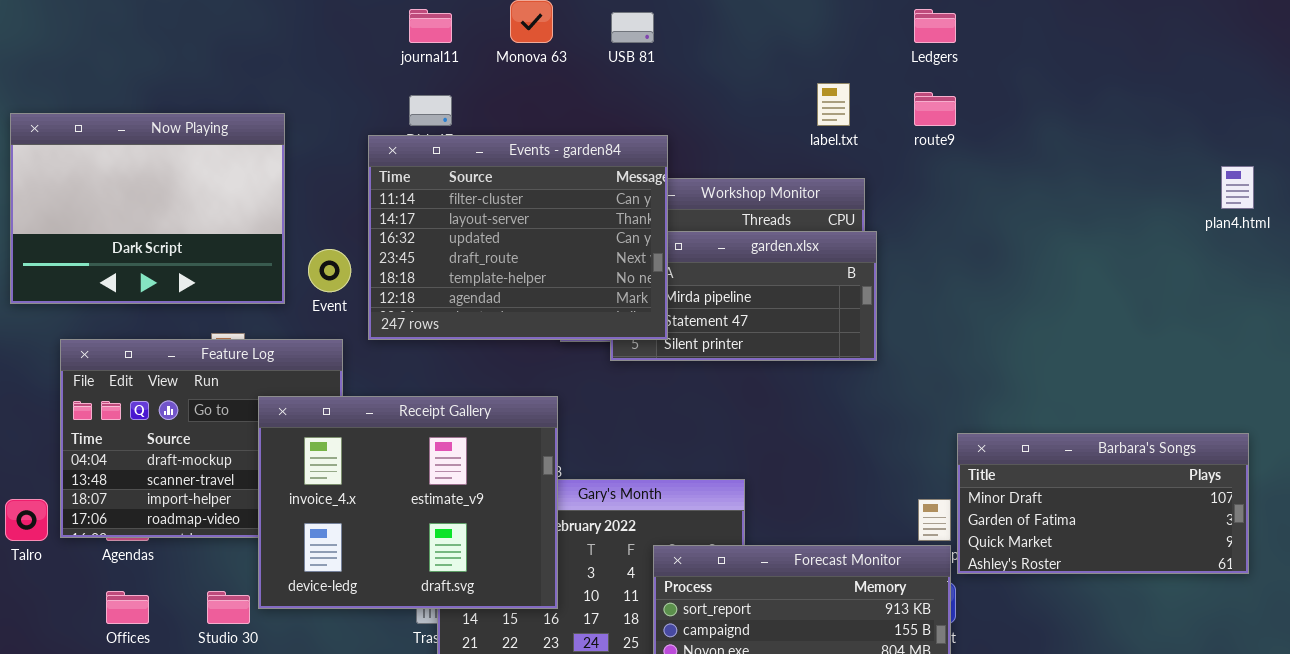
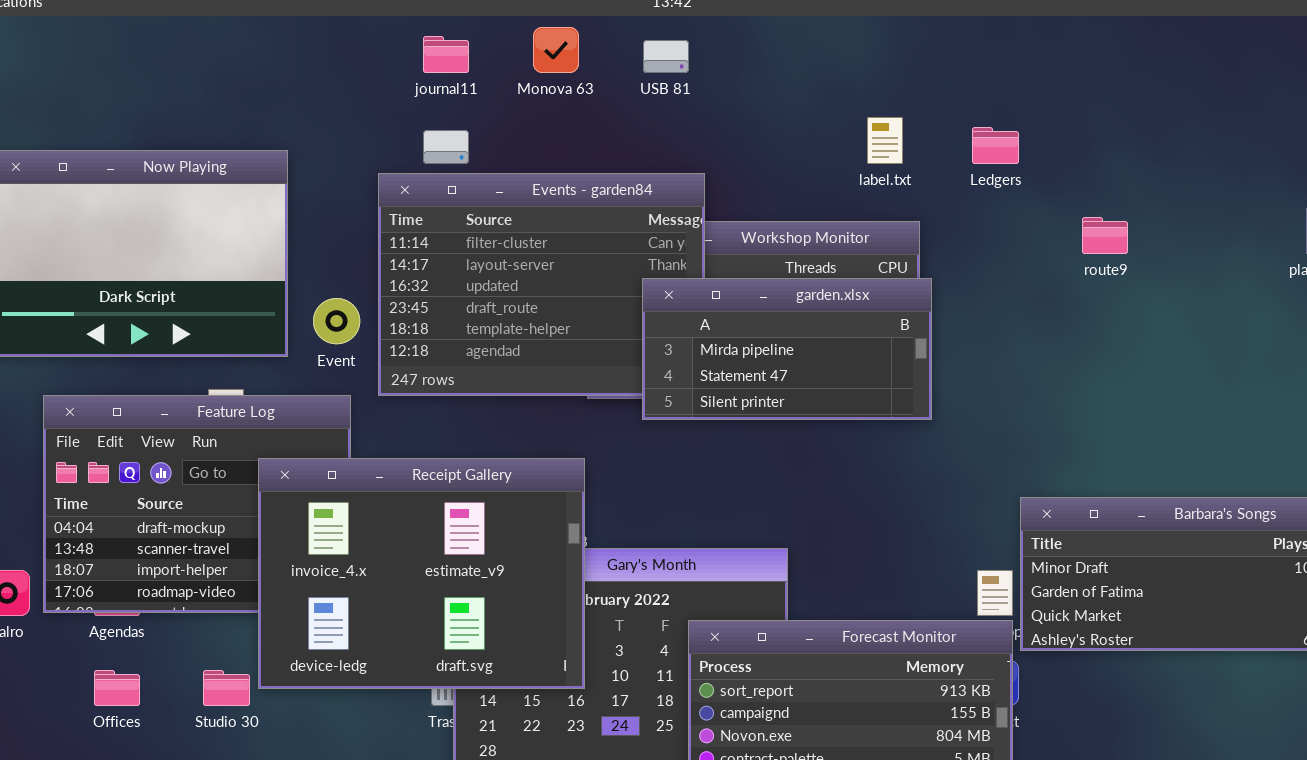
Ledgers: [914,9,956,43] -> [972,127,1019,164], moved
route9: [914,92,956,126] -> [1082,217,1128,254], moved
garden.xlsx: [610,231,877,361] -> [642,278,932,420], raised

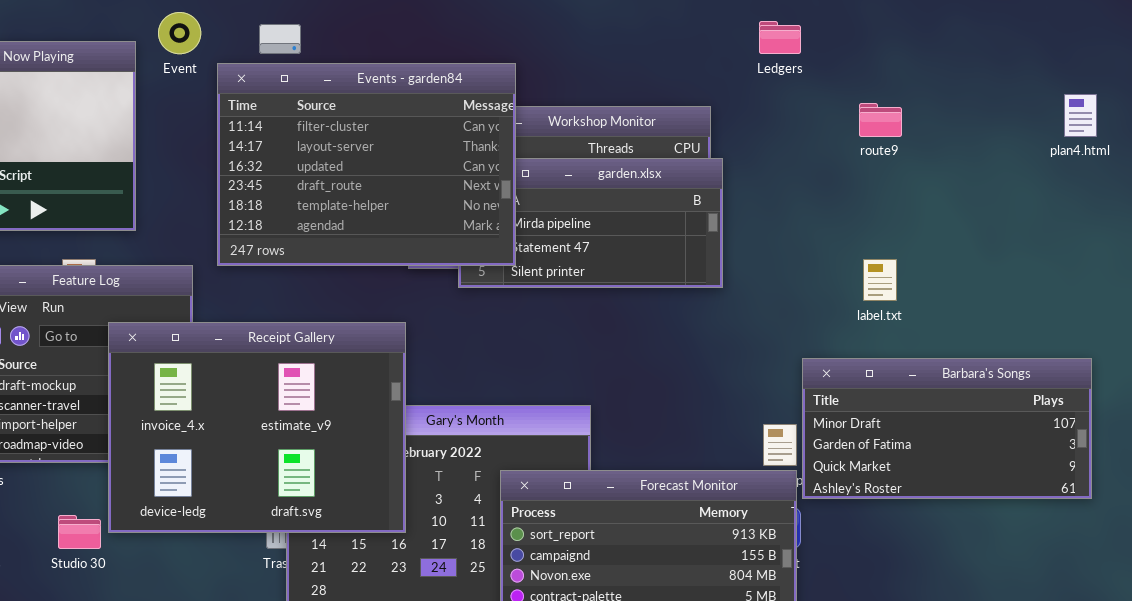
label.txt: [867,117,903,164] -> [863,259,897,301], moved
Events - garden84: [378,173,705,396] -> [217,63,516,266], raised
Event: [313,298,360,344] -> [158,12,201,54], moved

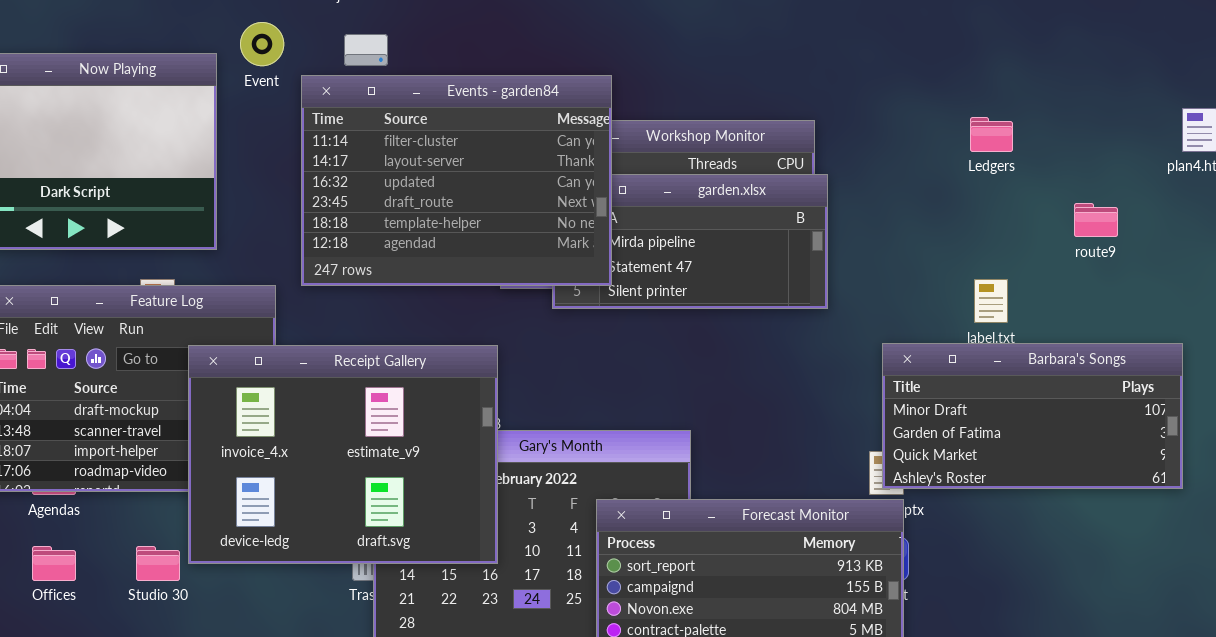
Ledgers: [759,21,801,54] -> [970,117,1013,152], moved
route9: [859,103,902,137] -> [1074,203,1118,237], moved
Barbara's Songs: [802,358,1092,499] -> [882,343,1183,489], moved

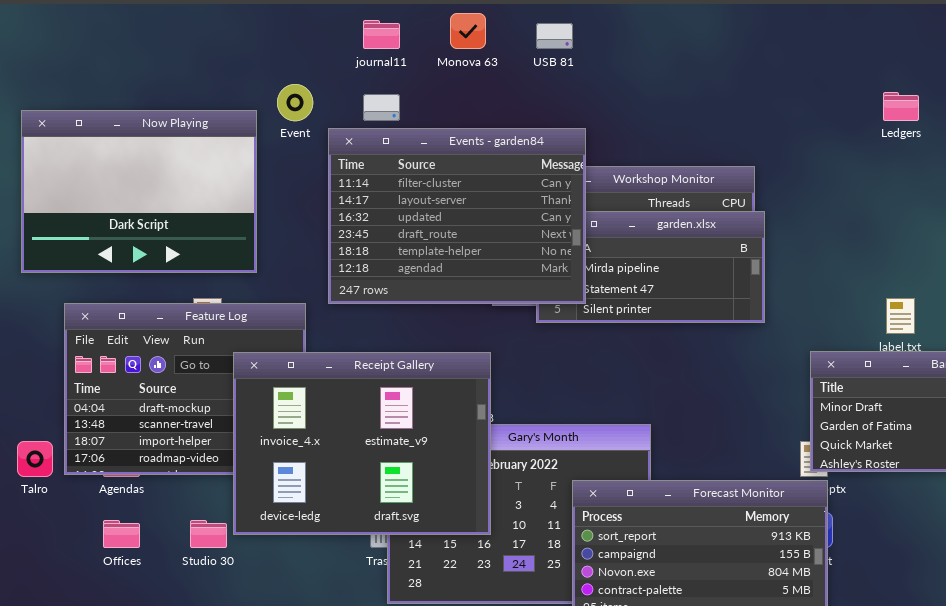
Ledgers: [970,117,1013,152] -> [883,92,919,121], moved

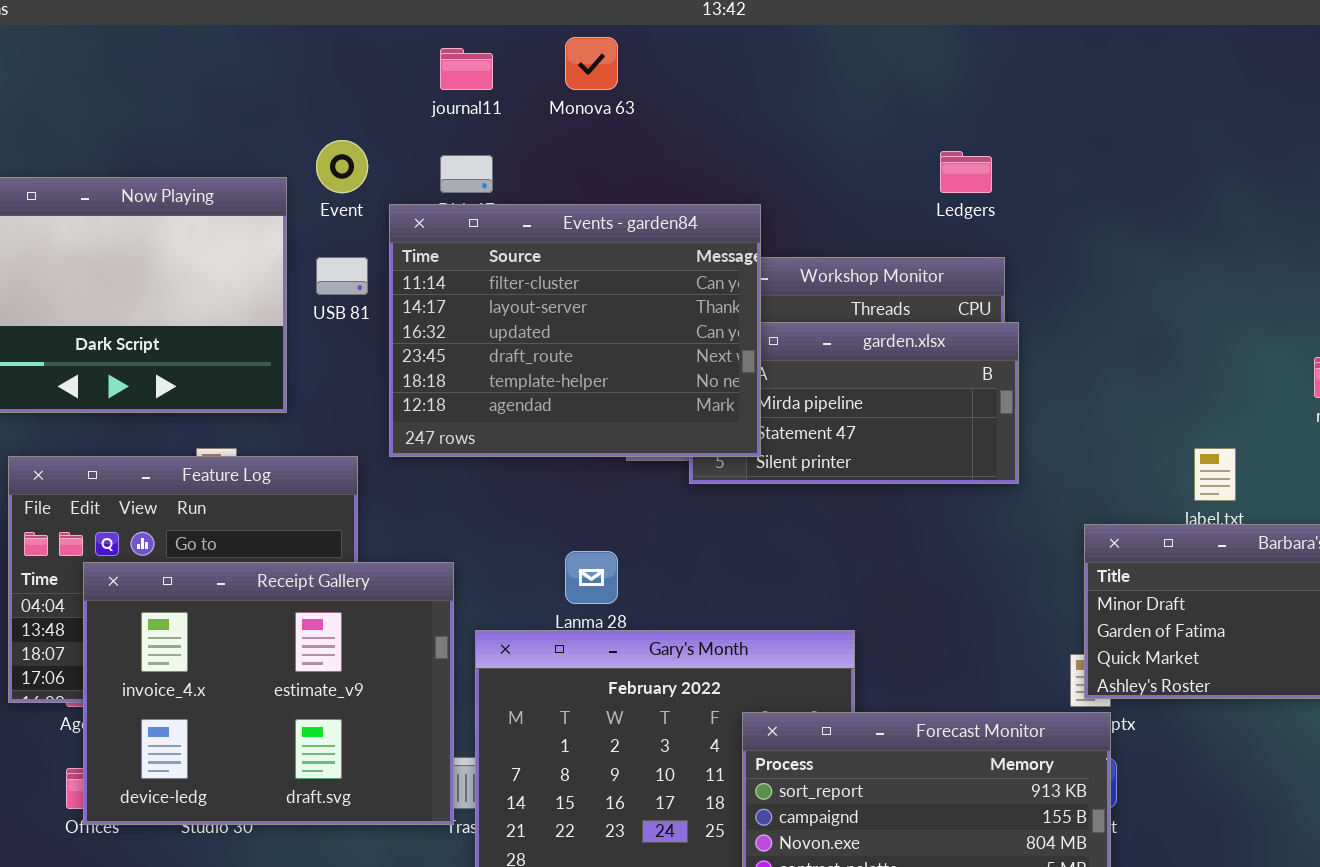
USB 81: [536,23,573,49] -> [316,257,368,295], moved
Ledgers: [883,92,919,121] -> [940,151,992,193], moved
Receipt Gallery: [233,352,491,535] -> [83,562,454,825], moved

